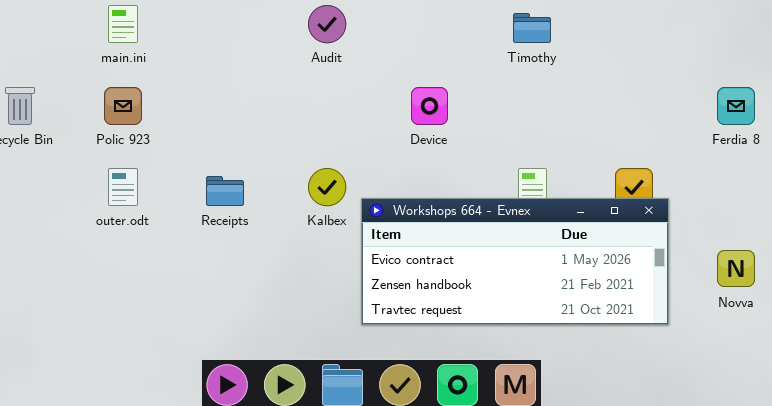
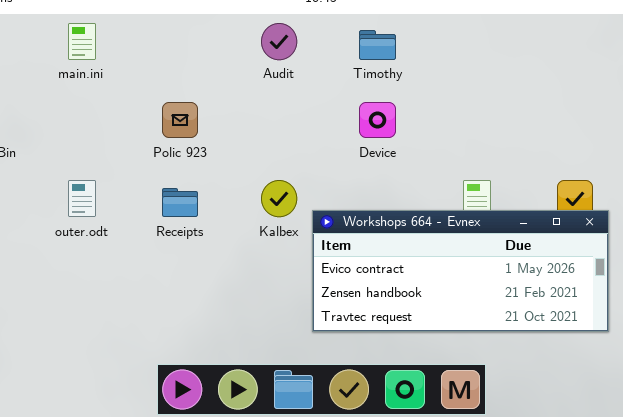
Timothy: [513,13,551,43] -> [359,30,396,60], moved
Polic 923: [104,87,142,125] -> [162,102,198,138], moved

